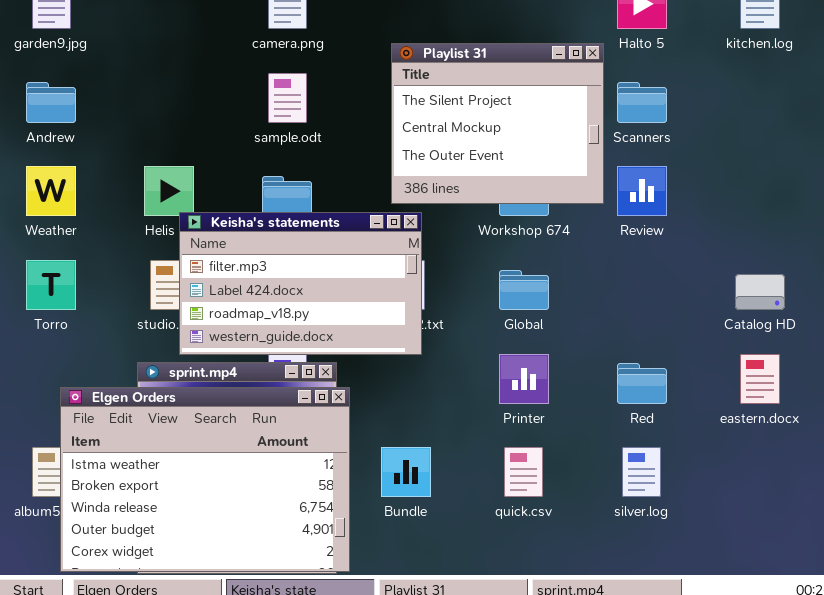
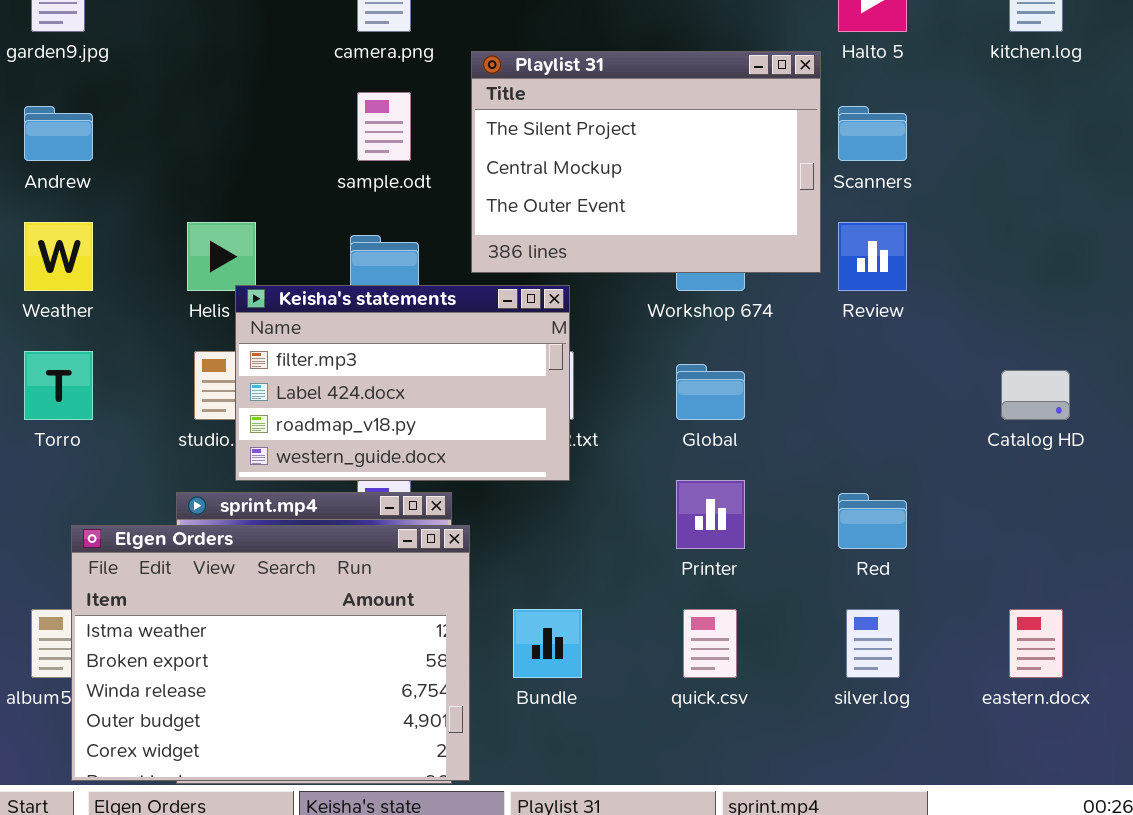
Playlist 31: [391,43,604,204] -> [471,51,821,273], resized
eastern.docx: [740,354,780,404] -> [1009,609,1063,678], moved

